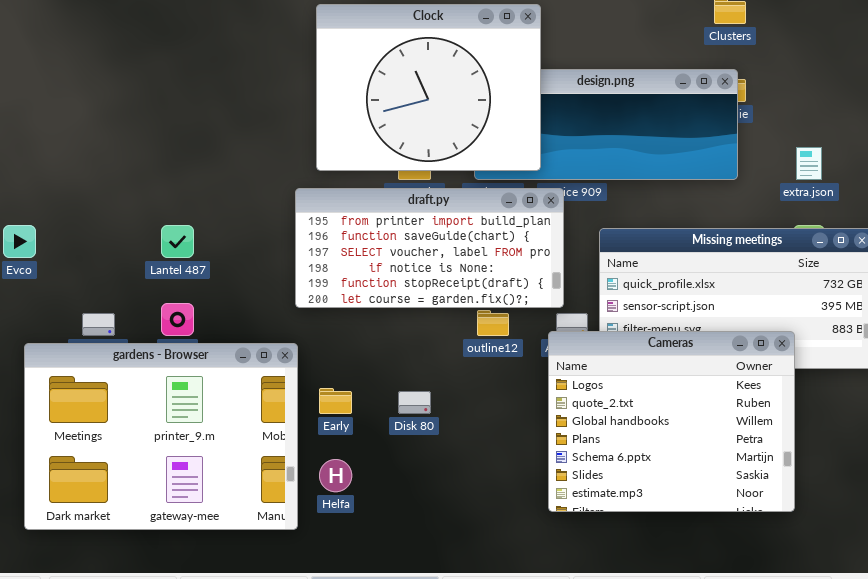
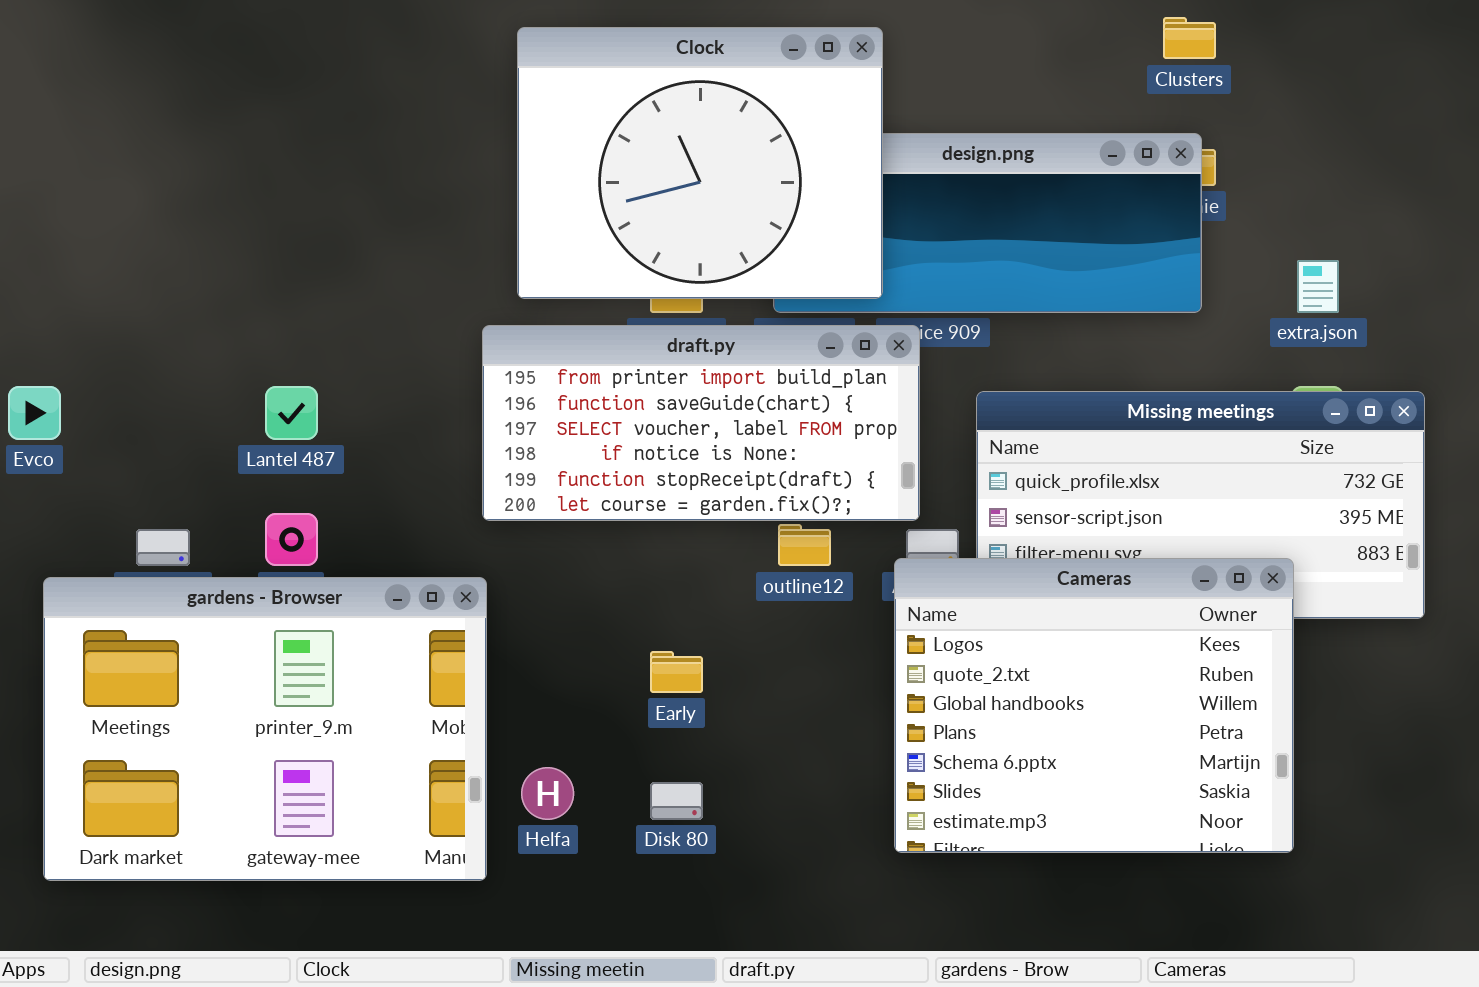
Early: [319,388,352,414] -> [650,651,703,693], moved
Disk 80: [398,391,431,414] -> [650,782,703,820], moved

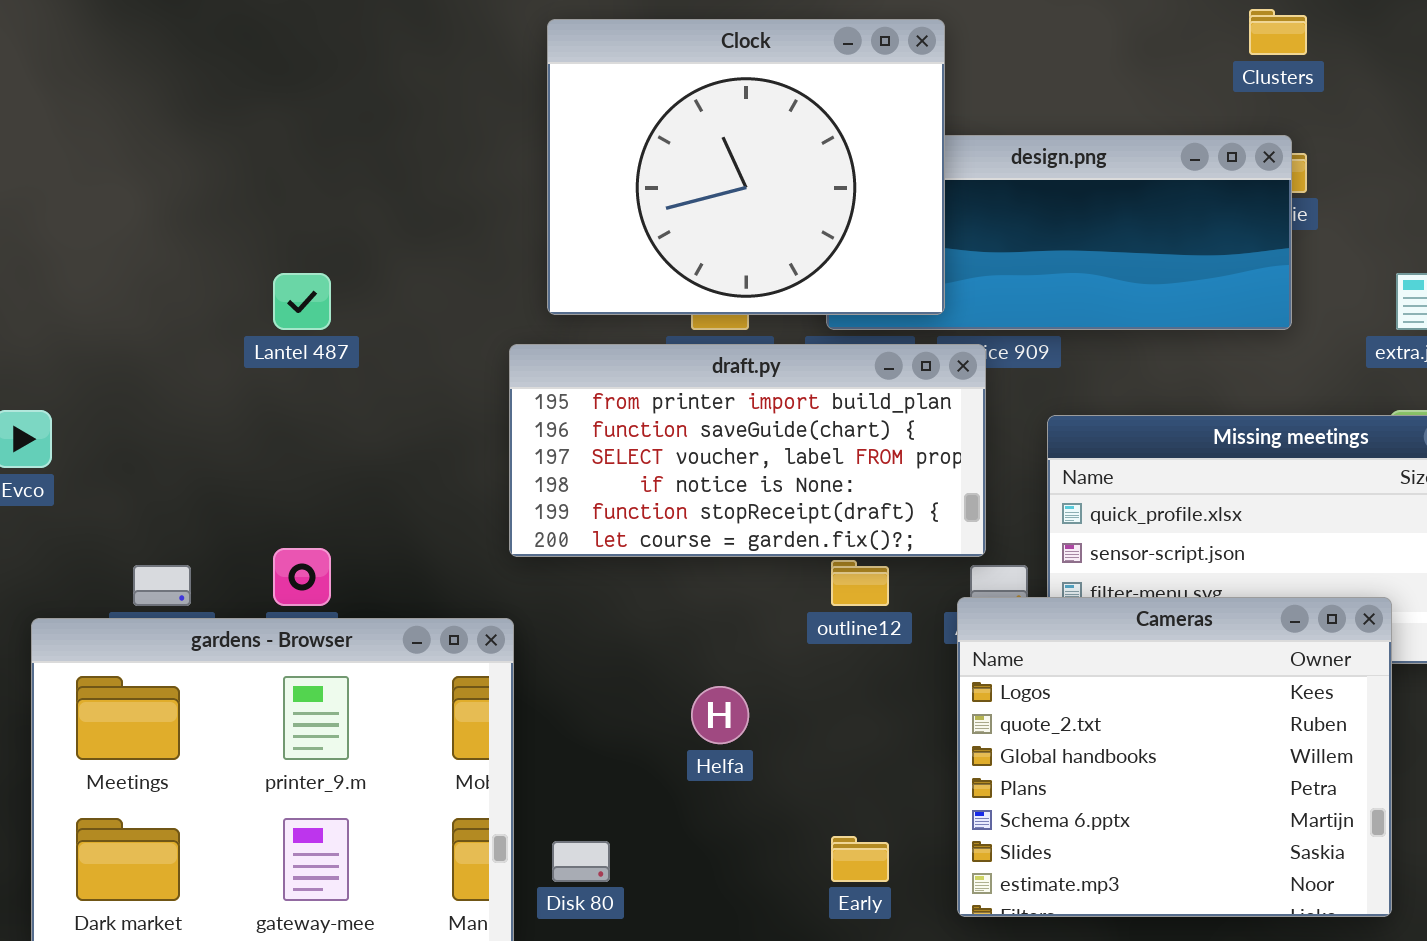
Lantel 487: [265,386,318,440] -> [273,273,331,330], moved
Early: [650,651,703,693] -> [831,836,889,882], moved
Helfa: [521,767,574,820] -> [691,686,749,744], moved
Disk 80: [650,782,703,820] -> [552,841,610,882], moved

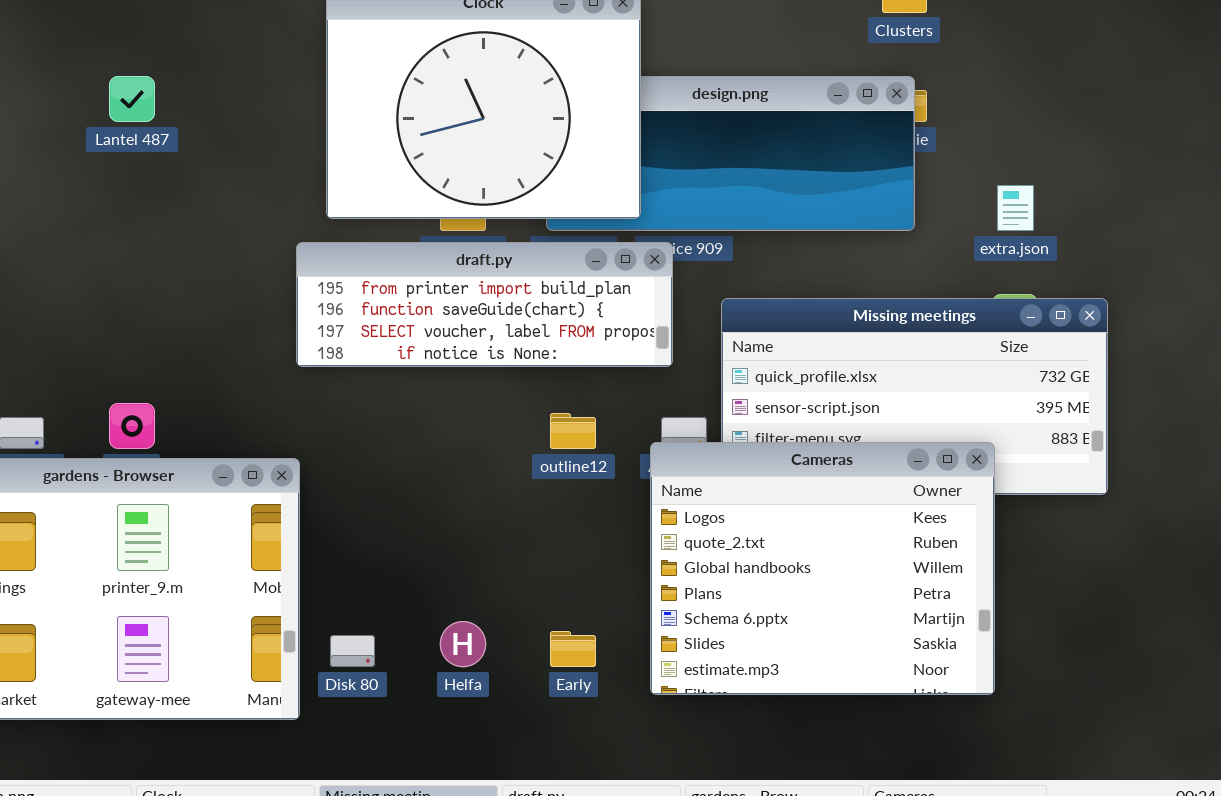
Lantel 487: [273,273,331,330] -> [109,76,155,122], moved
draft.py: [509,344,986,557] -> [296,242,673,367], resized
Helfa: [691,686,749,744] -> [440,621,486,667], moved

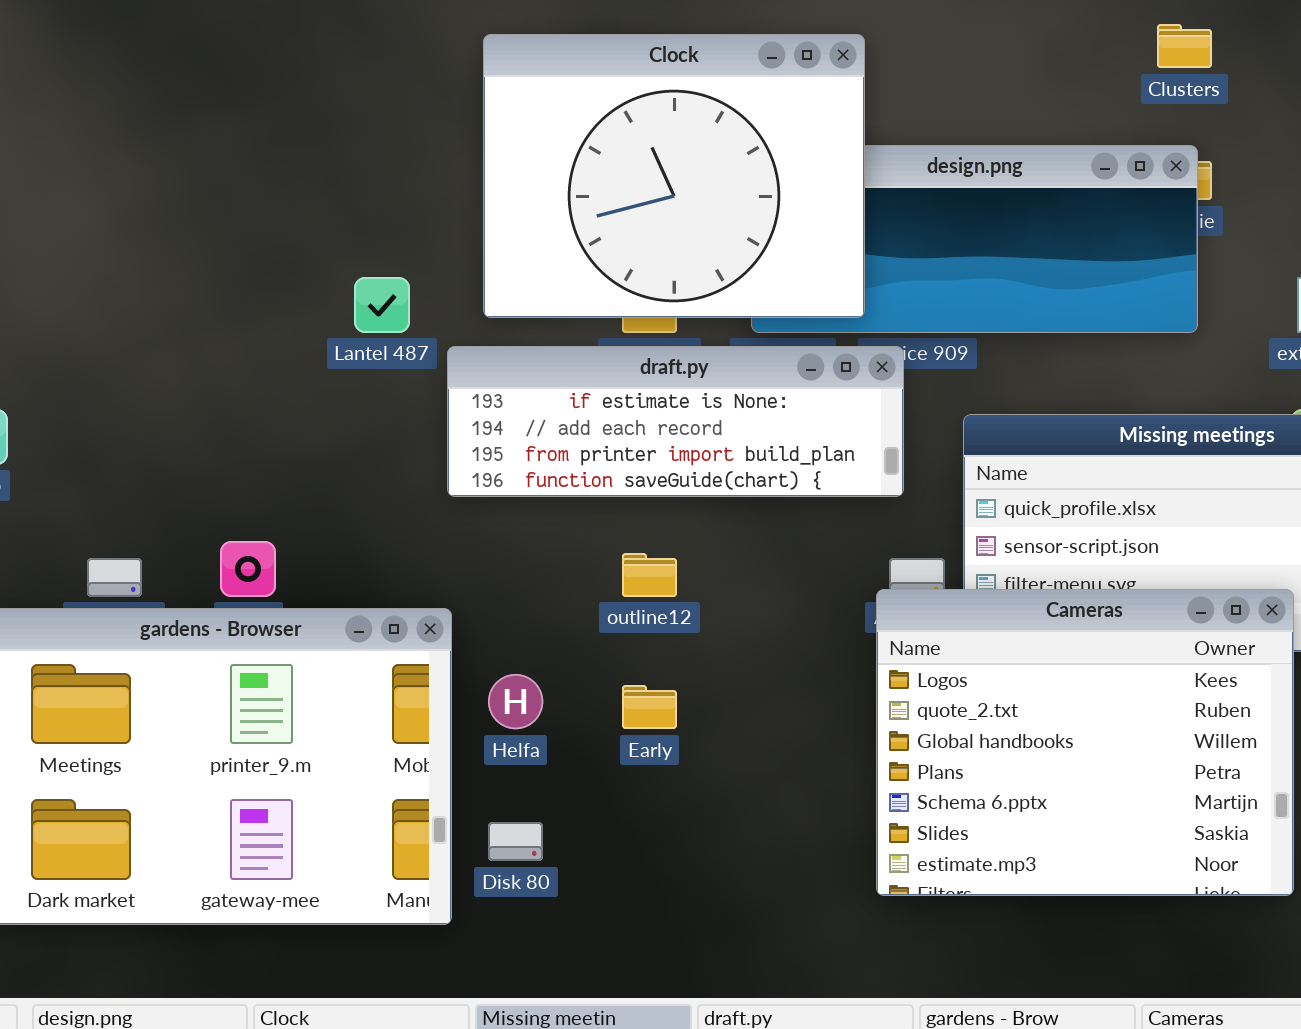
Lantel 487: [109,76,155,122] -> [354,277,410,333], moved
draft.py: [296,242,673,367] -> [447,346,904,497], scrolled up 2 rows
outline12: [550,413,596,449] -> [622,553,677,597], moved
Helfa: [440,621,486,667] -> [488,674,543,729], moved
Early: [550,631,596,667] -> [622,685,677,729], moved

